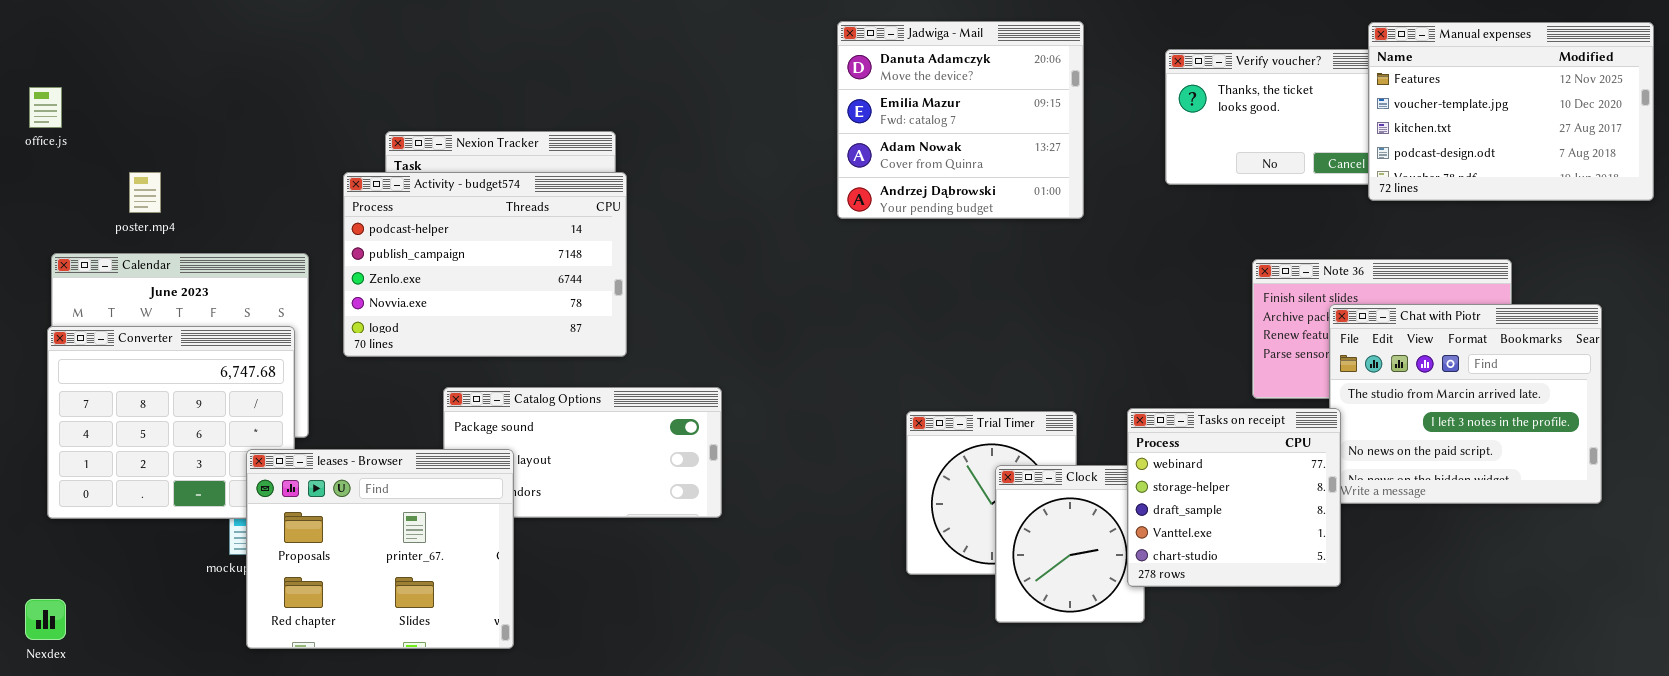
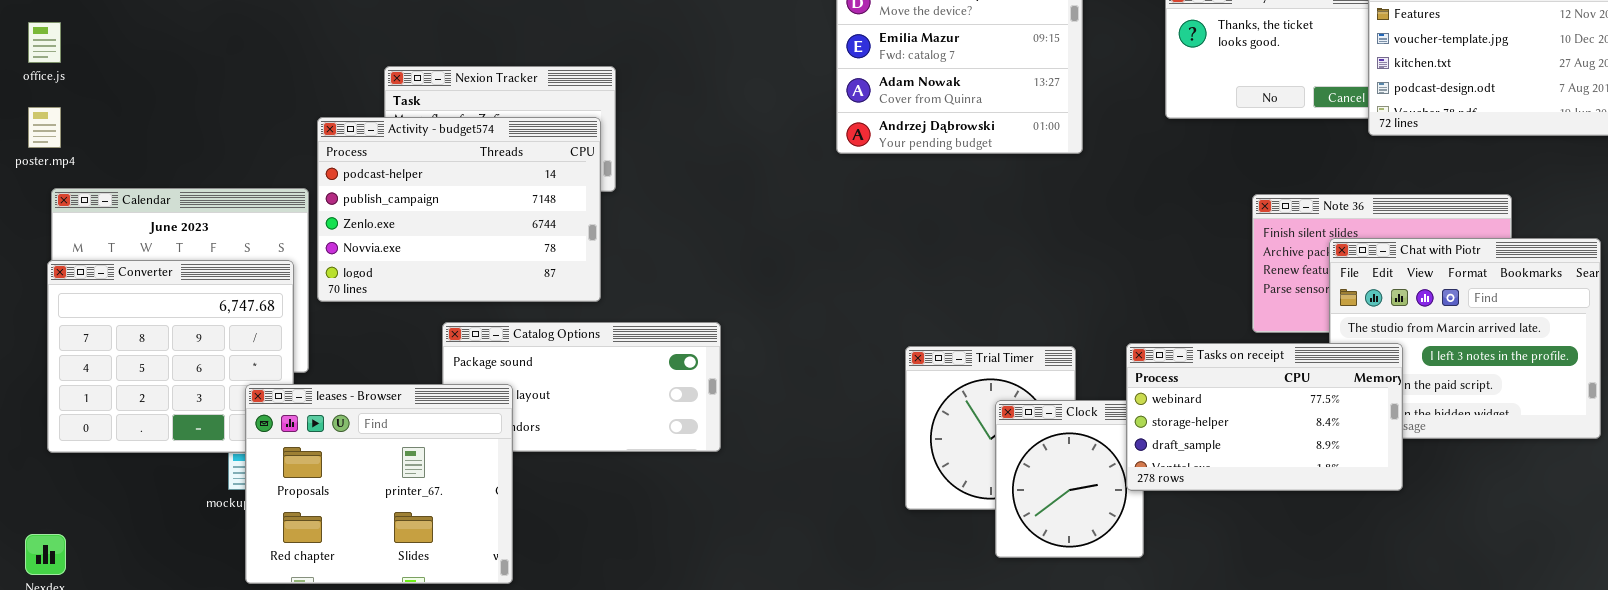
poster.mp4: [129,172,161,213] -> [28,107,61,148], moved
Activity - budget574: [343,172,627,357] -> [317,117,601,302], moved
Tasks on receipt: [1127,408,1341,587] -> [1126,343,1403,491], resized

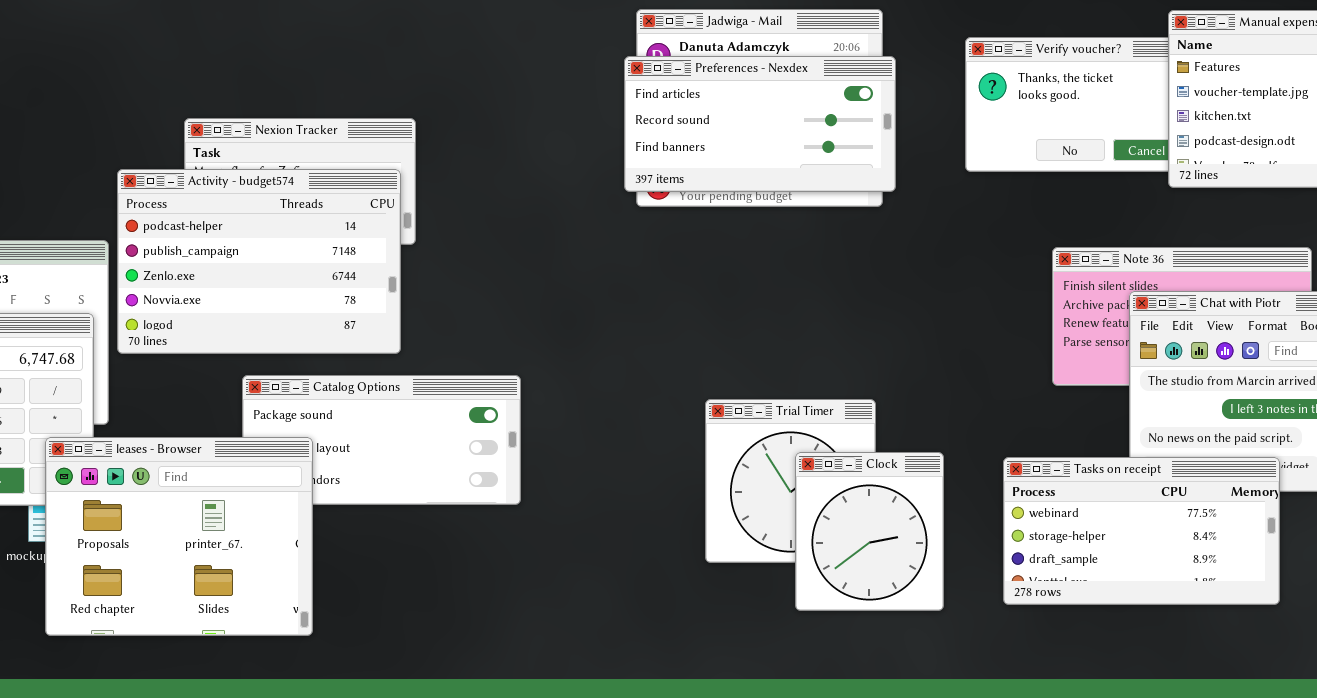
Preferences - Nexdex: none -> [624,56,896,192], opened
Tasks on receipt: [1126,343,1403,491] -> [1003,457,1280,605], moved

